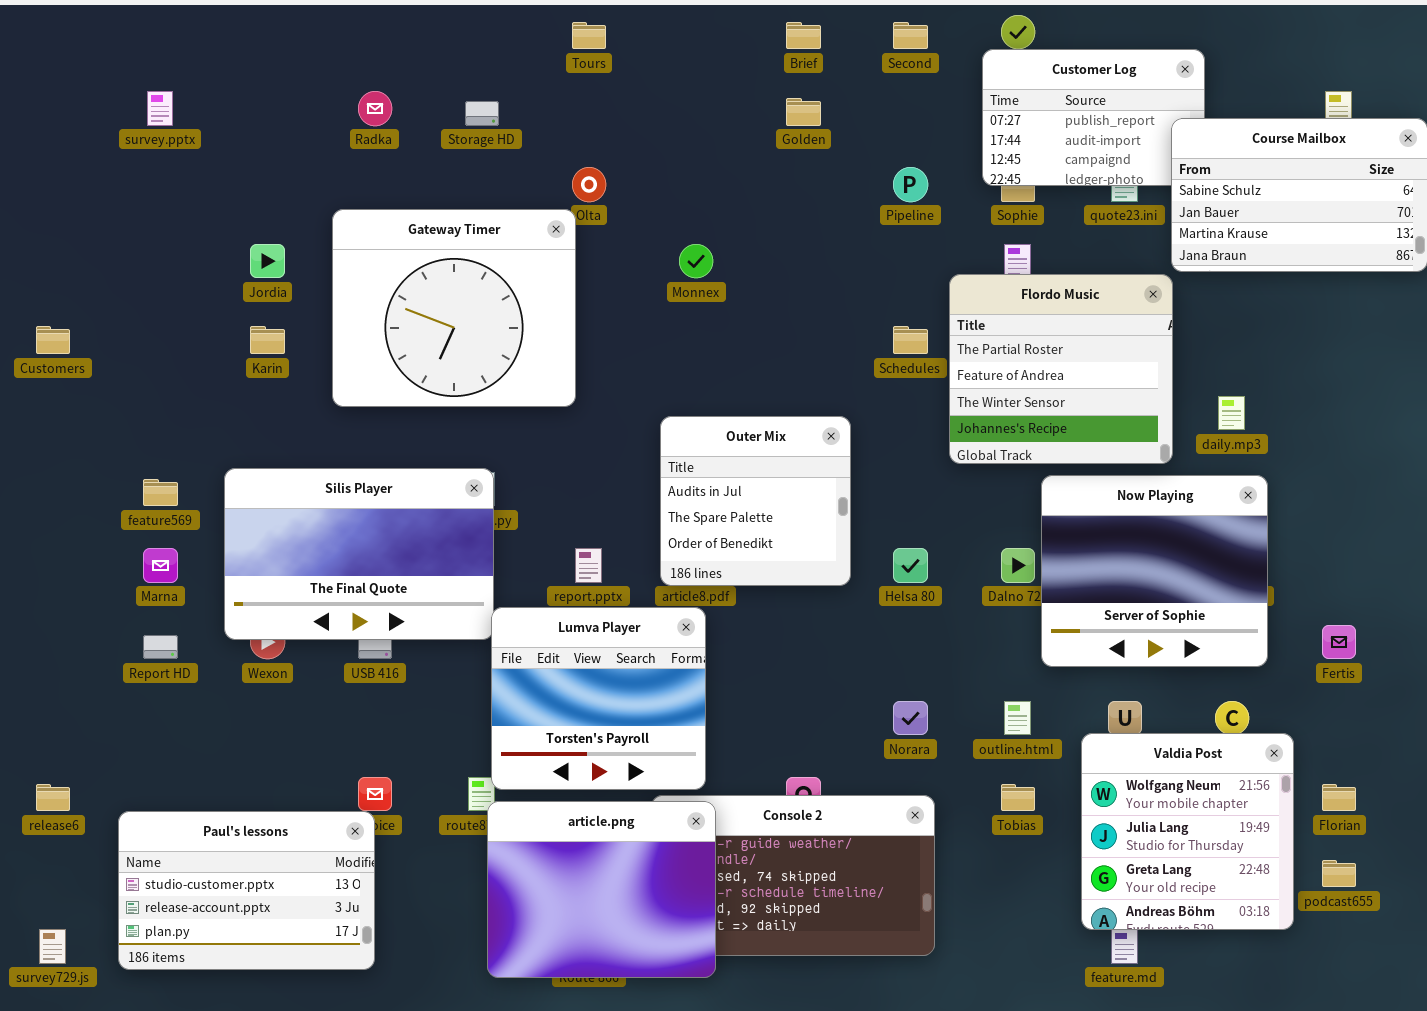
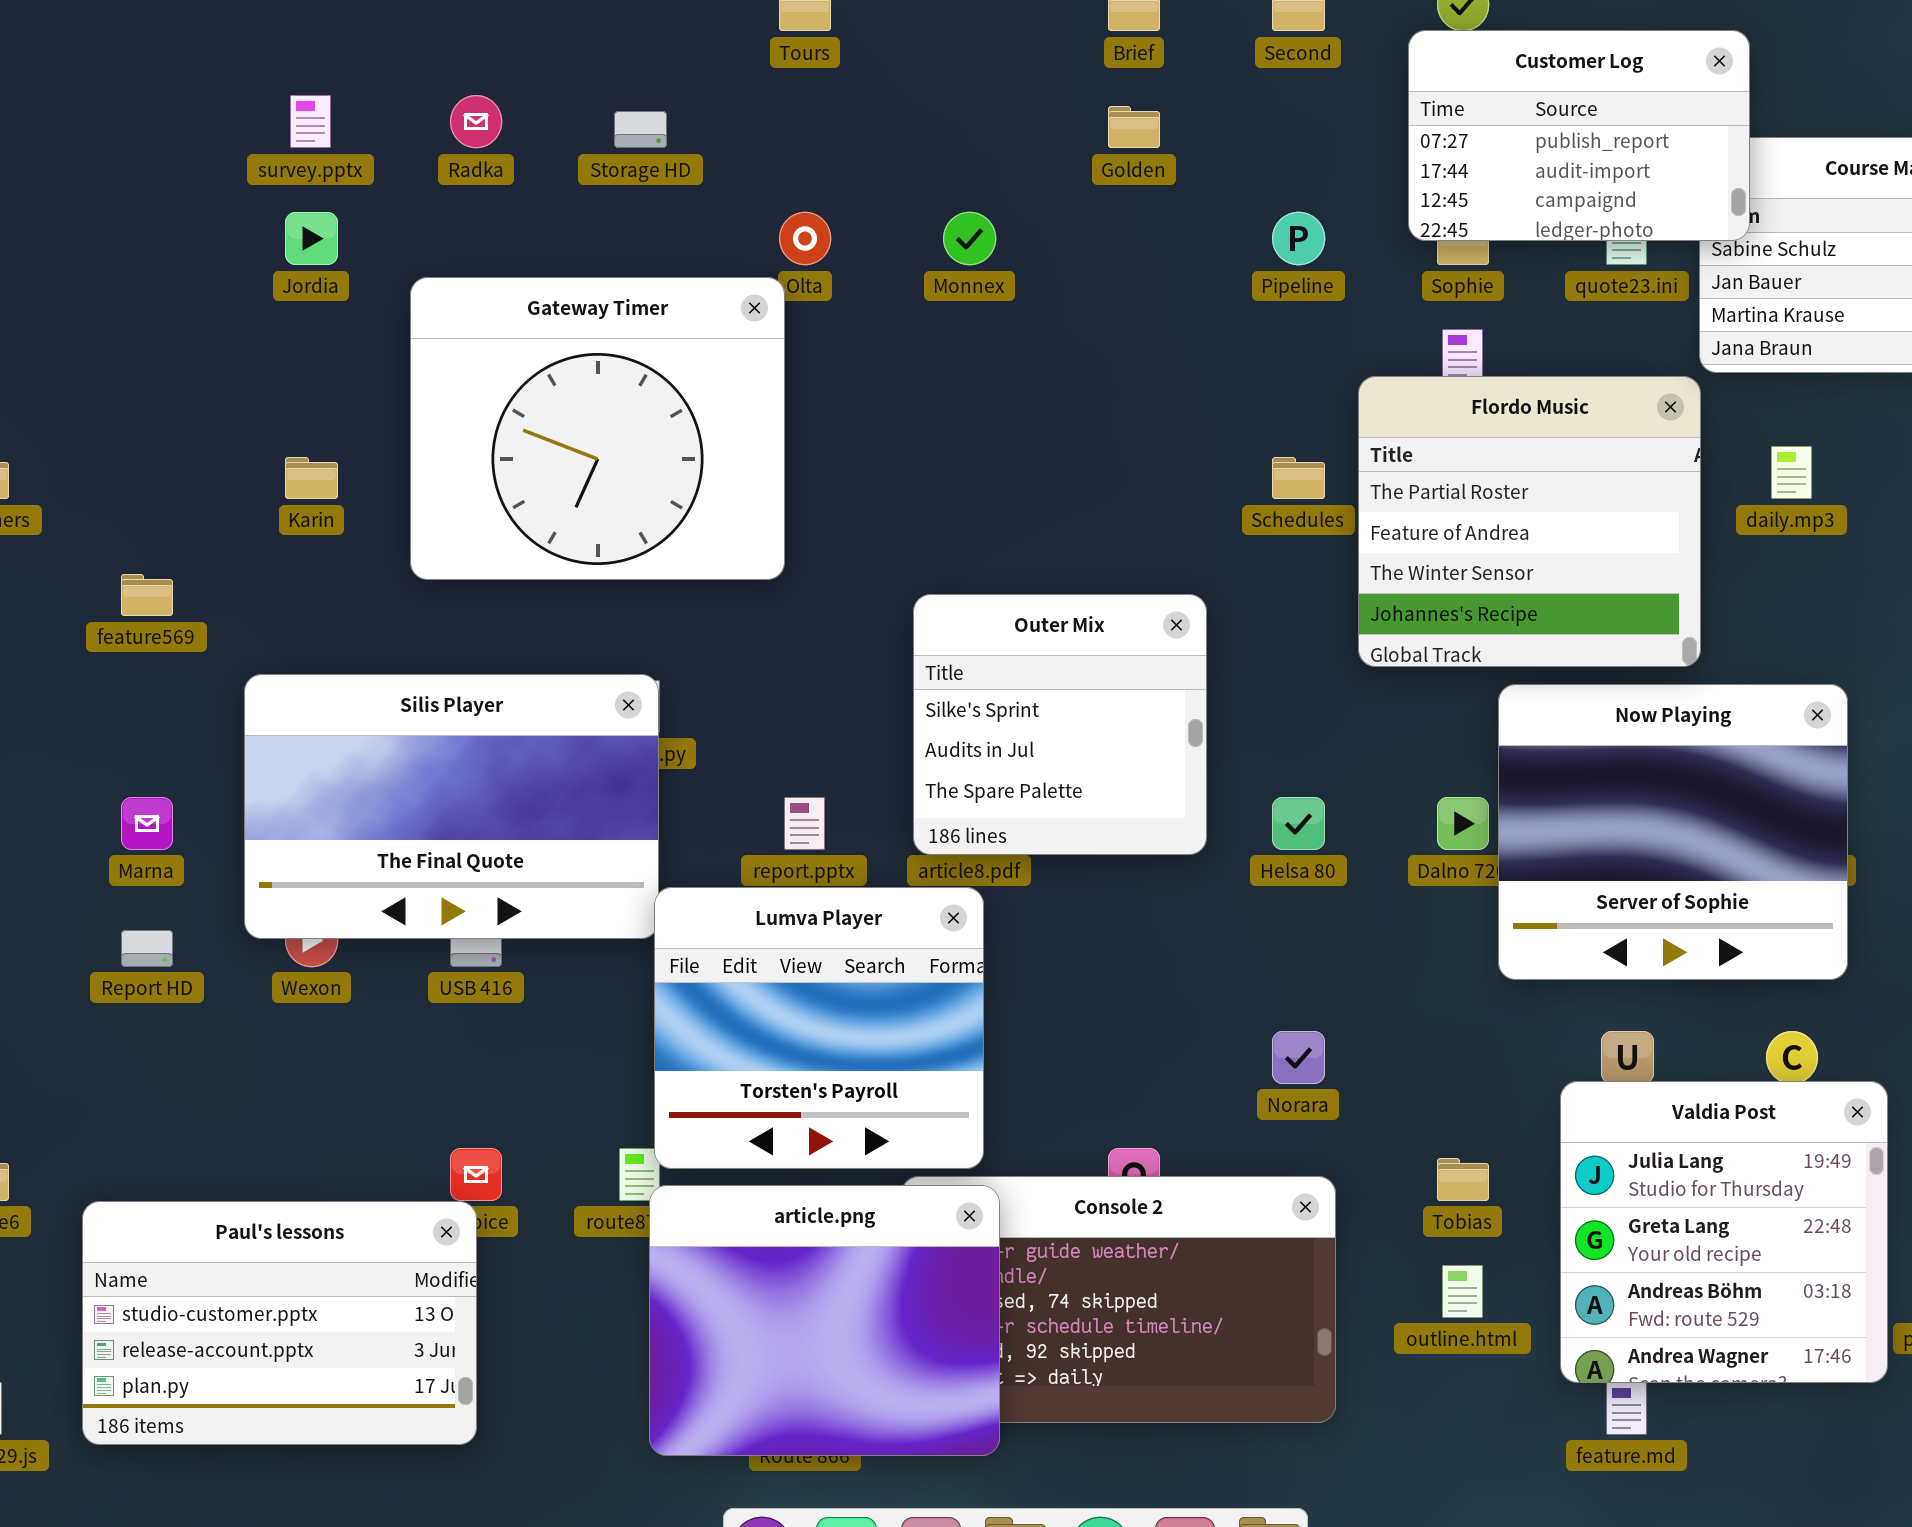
Customer Log: [982,49,1205,186] -> [1408,30,1750,241], raised
survey.pptx: [147,91,173,126] -> [290,95,331,148], moved
Jordia: [250,244,285,278] -> [285,212,338,265], moved
Monnex: [679,244,713,278] -> [943,212,996,265], moved
daily.mp3: [1218,396,1245,430] -> [1771,446,1812,499], moved
Outer Mix: [660,416,851,586] -> [913,594,1207,855], scrolled up 1 row
feature569: [143,479,178,506] -> [121,574,173,616], moved
outline.html: [1004,701,1031,735] -> [1442,1265,1483,1318], moved
Valdia Post: [1081,733,1294,930] -> [1560,1081,1888,1383], scrolled down 1 row

